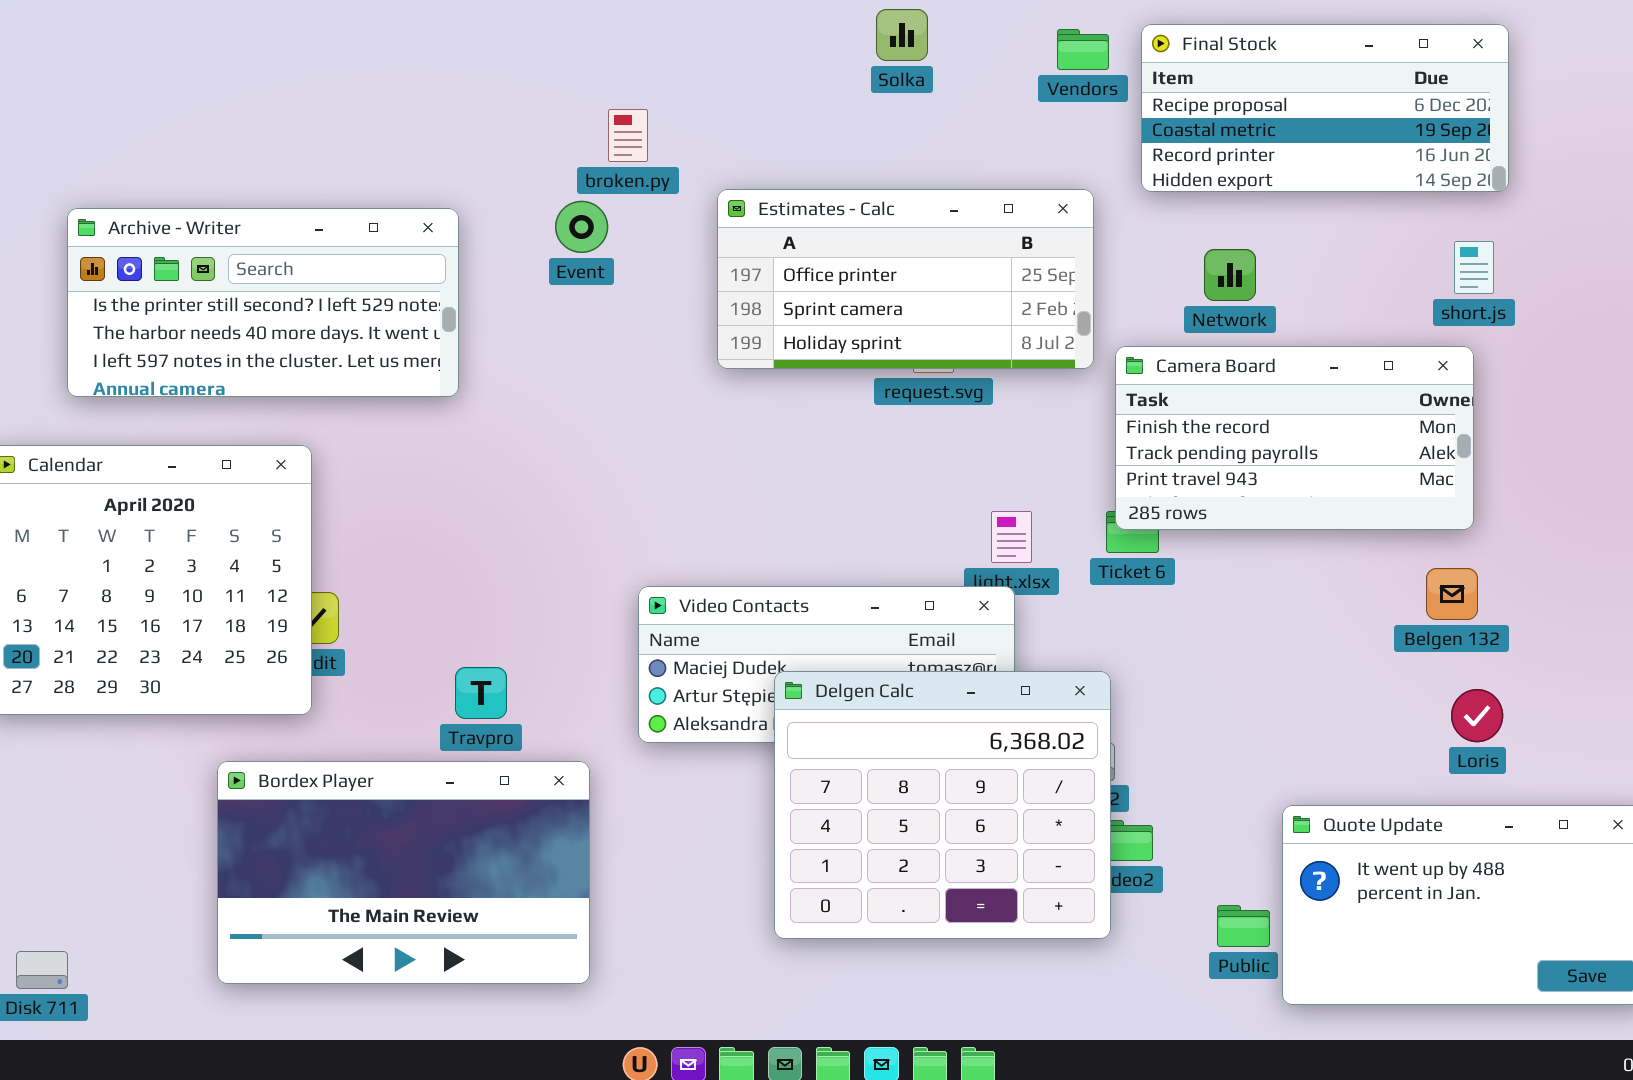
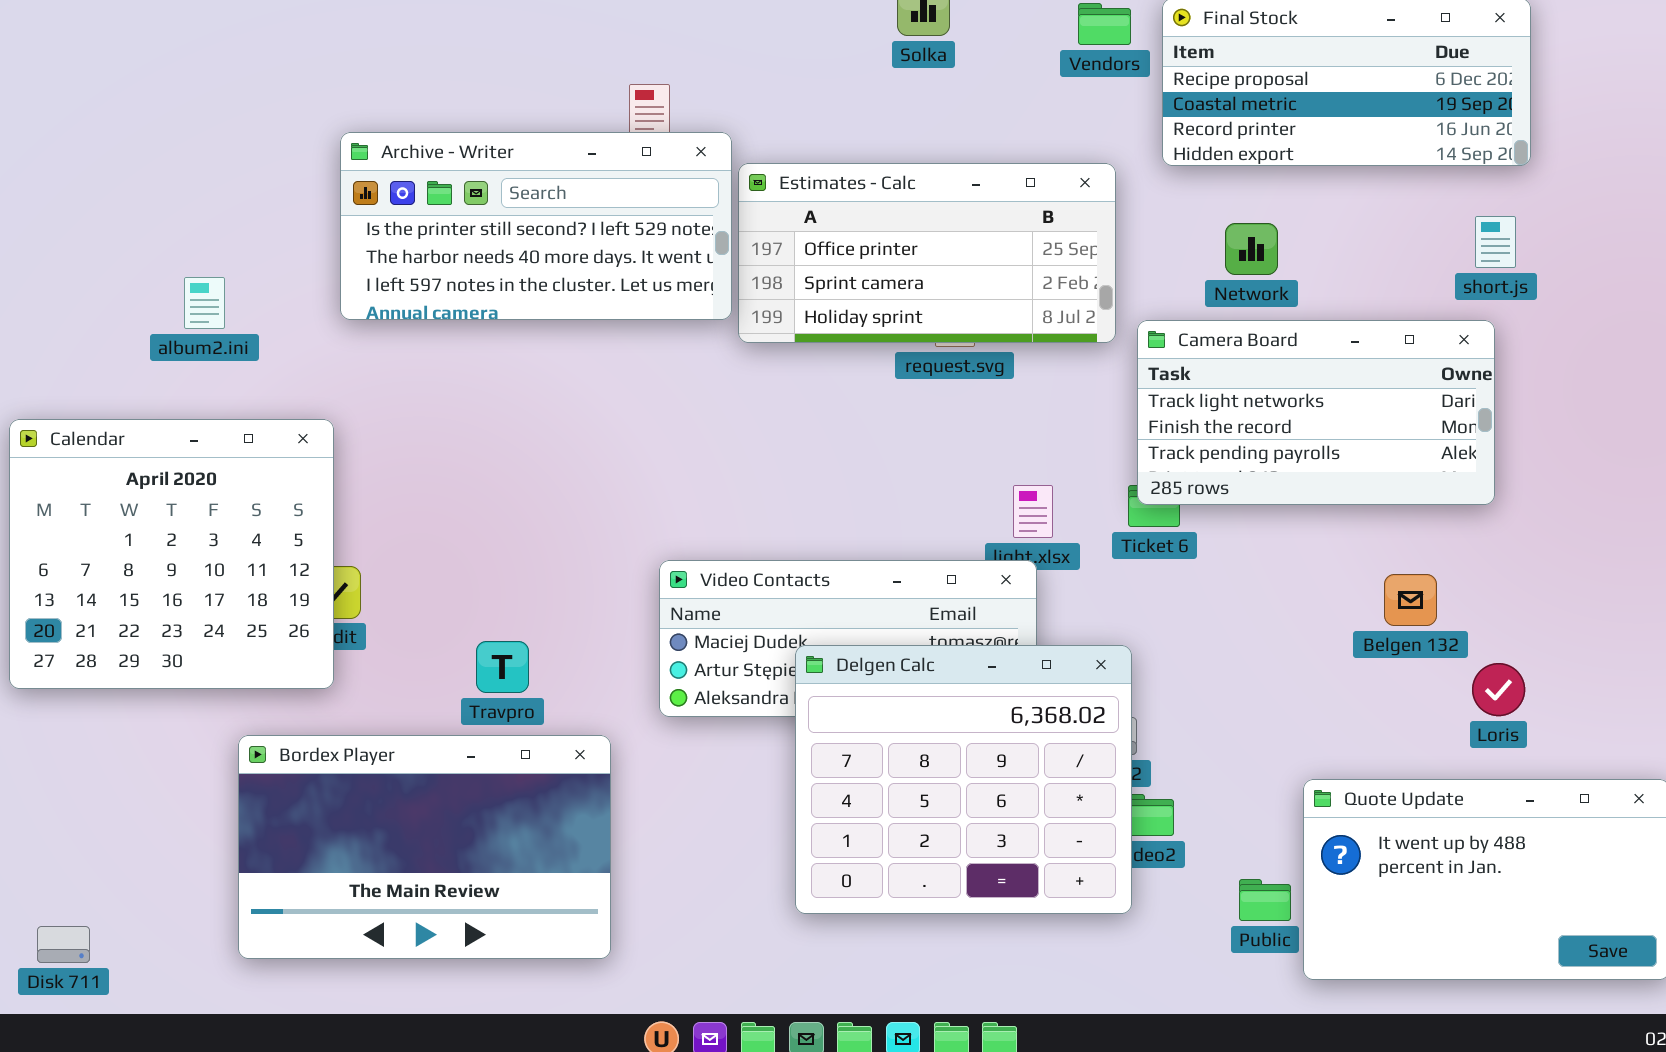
Archive - Writer: [67,208,459,397] -> [340,132,732,320], moved
Camera Board: [1115,346,1474,530] -> [1137,320,1495,505], scrolled up 1 row
Belgen 132: [1426,568,1478,620] -> [1384,574,1437,626], moved

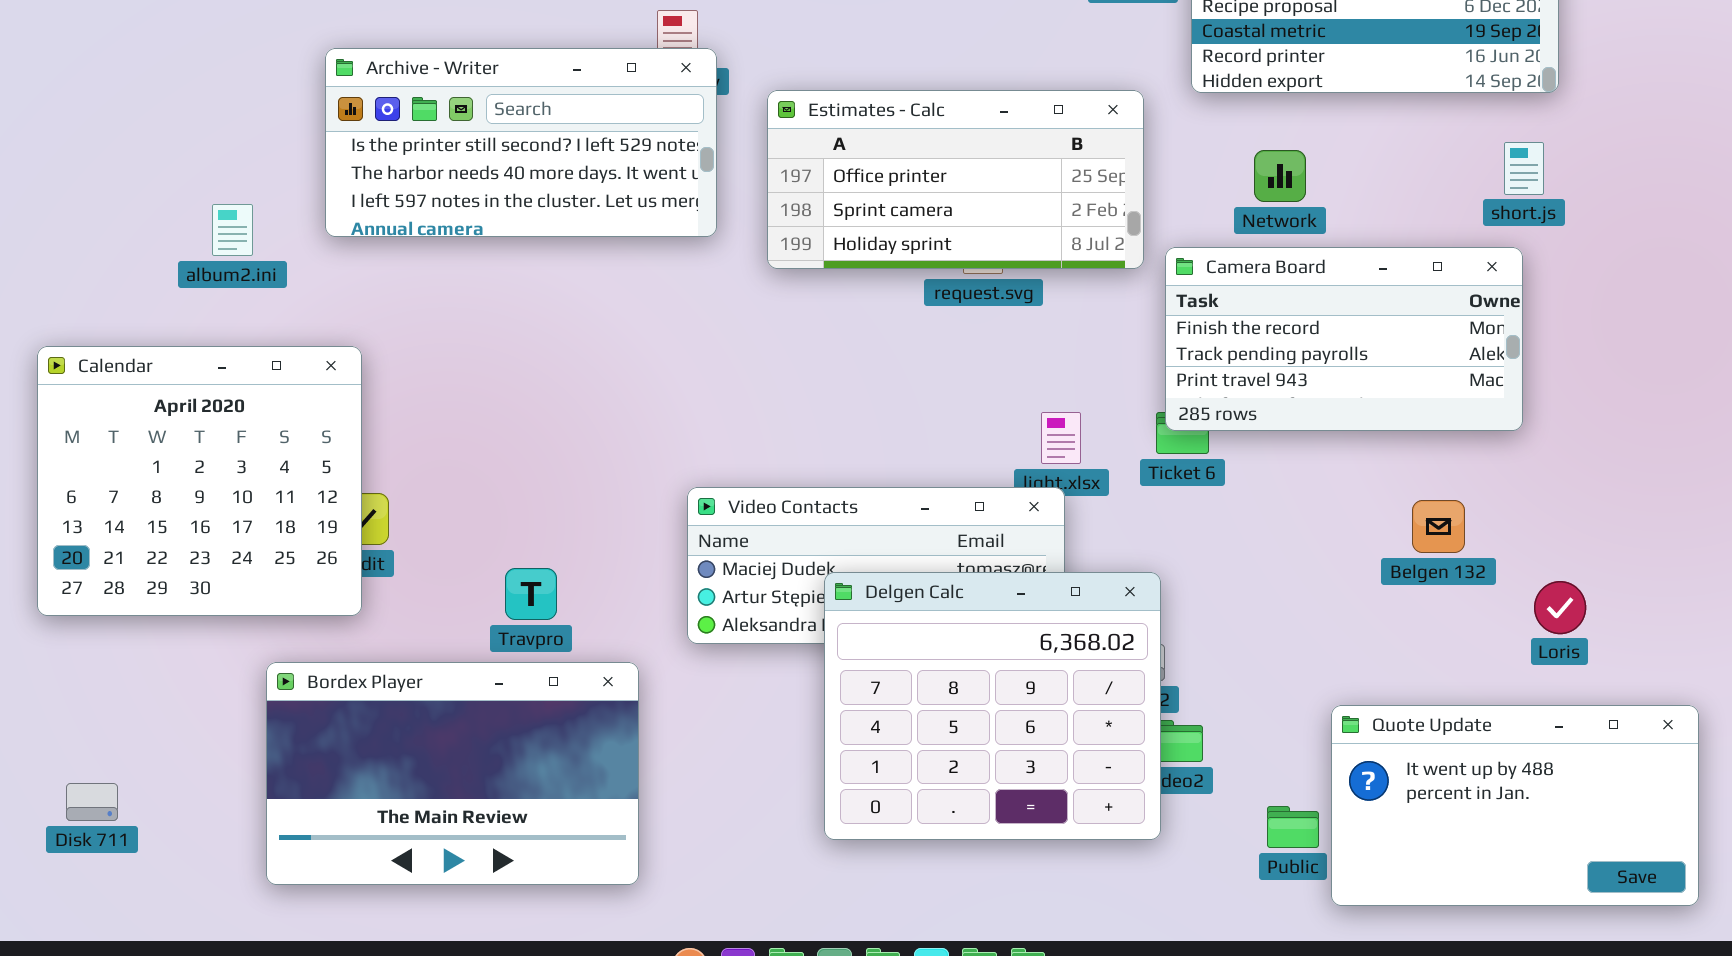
Archive - Writer: [340,132,732,320] -> [325,48,717,237], moved
Camera Board: [1137,320,1495,505] -> [1165,247,1523,431], scrolled down 1 row
Loris: [1472,663,1525,716] -> [1534,581,1586,634], moved
Disk 711: [37,926,90,963] -> [66,783,118,821], moved

